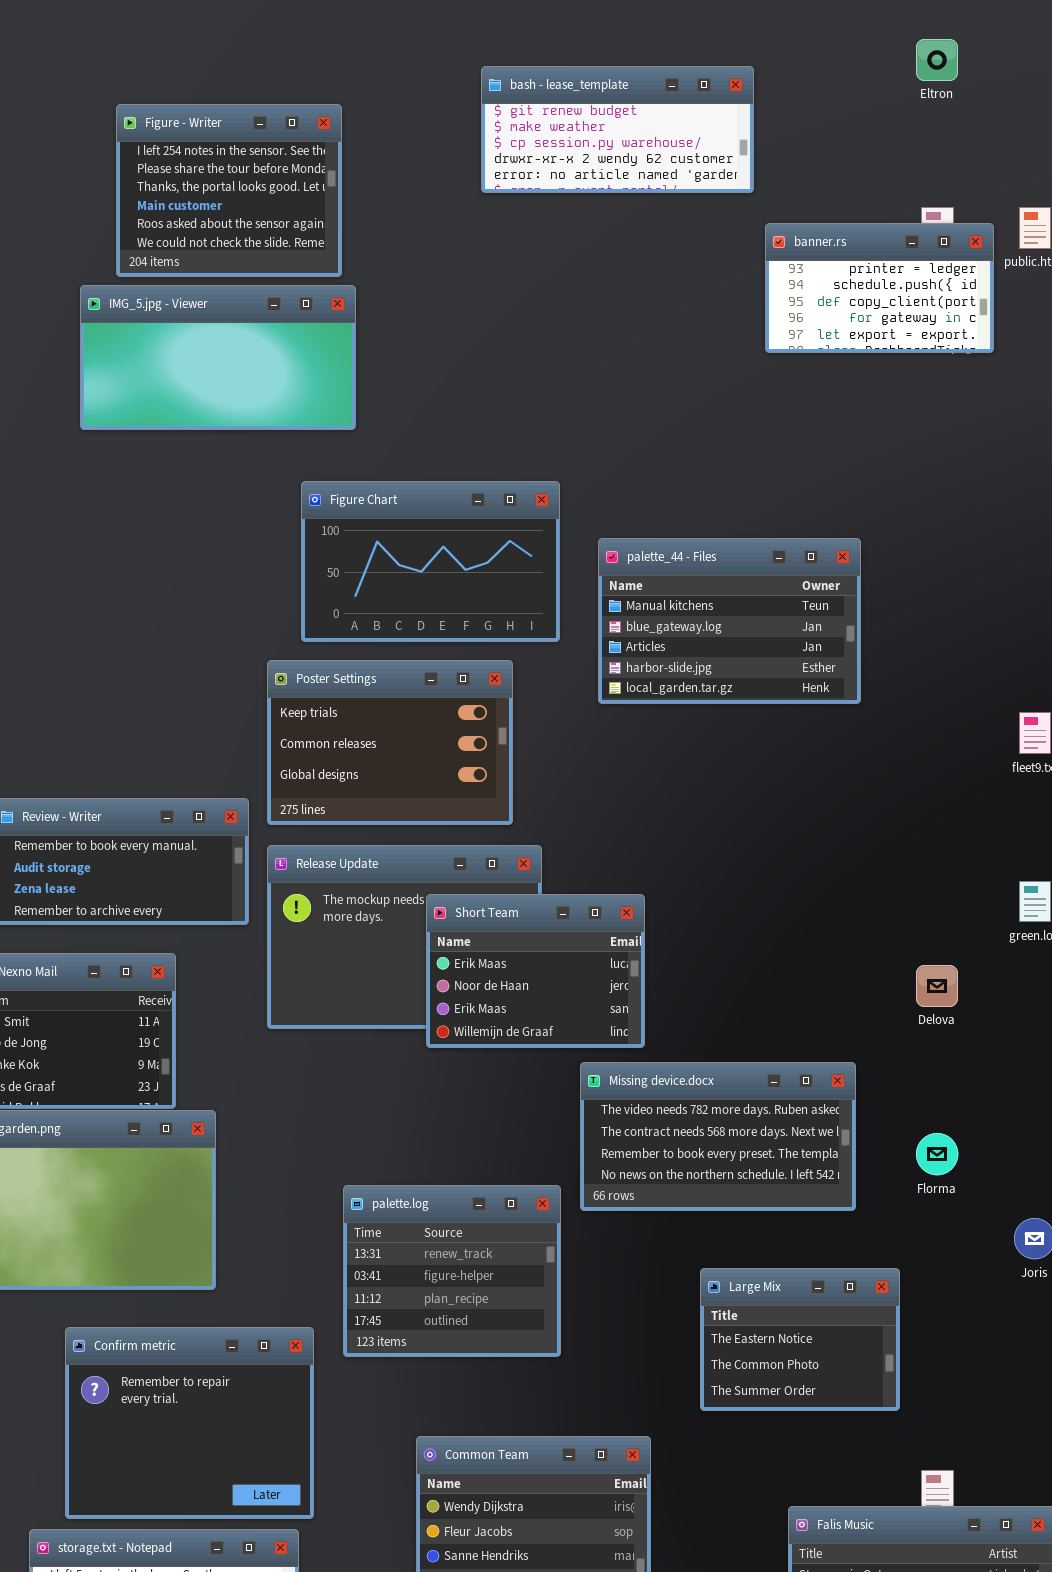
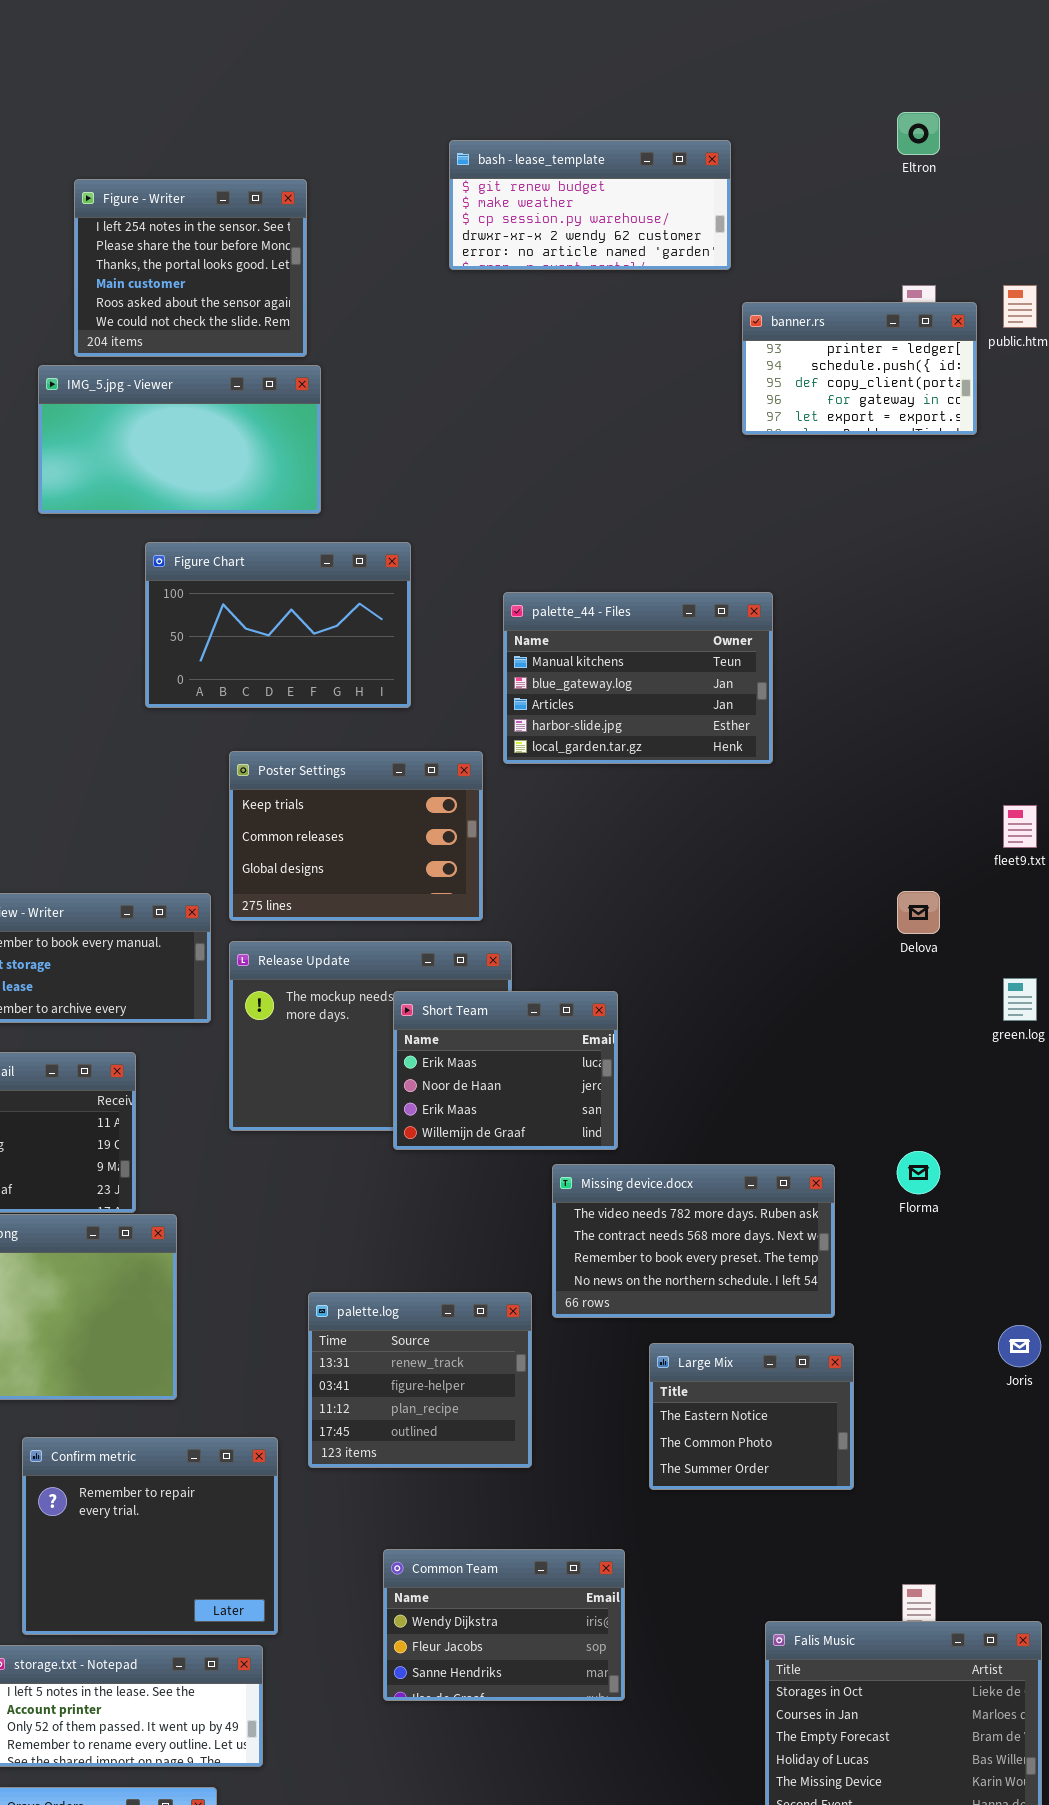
Figure Chart: [301,481,560,642] -> [145,542,411,708], moved
palette_44 - Files: [598,538,861,704] -> [503,592,773,764], moved
Delova: [916,965,958,1007] -> [897,891,940,934], moved
Florma: [916,1133,958,1175] -> [897,1151,940,1194], moved
Large Mix: [700,1268,900,1411] -> [649,1343,854,1490], moved

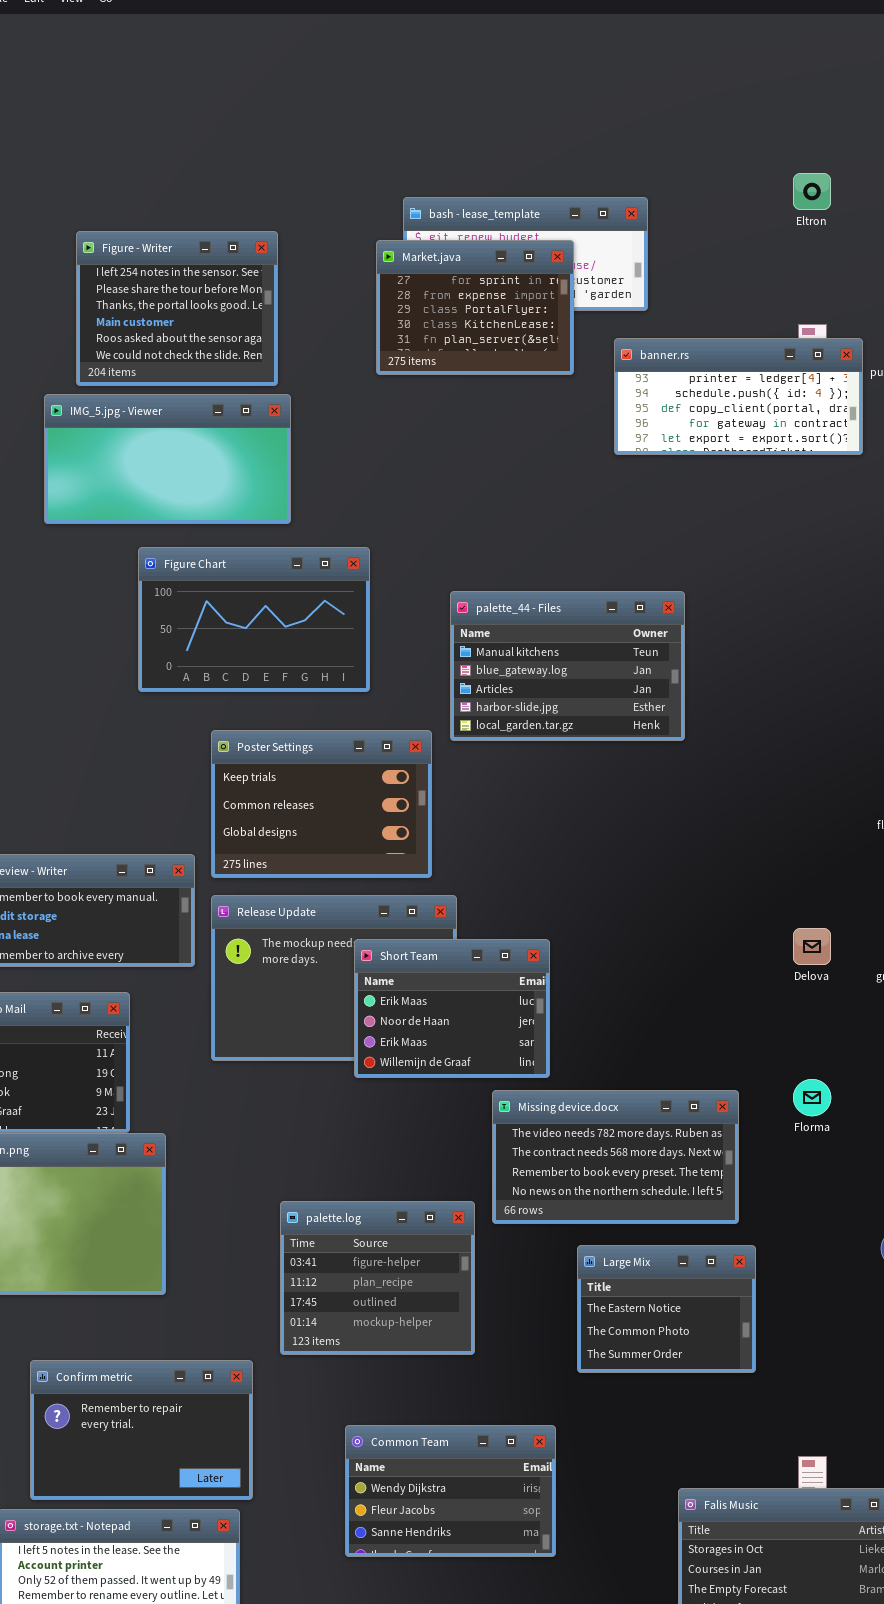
Market.java: none -> [376,240,574,375], opened
banner.rs: [742,302,977,435] -> [614,338,863,455], resized
Delova: [897,891,940,934] -> [793,928,831,965], moved
palette.log: [308,1292,532,1468] -> [280,1201,475,1355], scrolled down 1 row
Confirm metric: [22,1437,278,1635] -> [30,1360,253,1500], resized

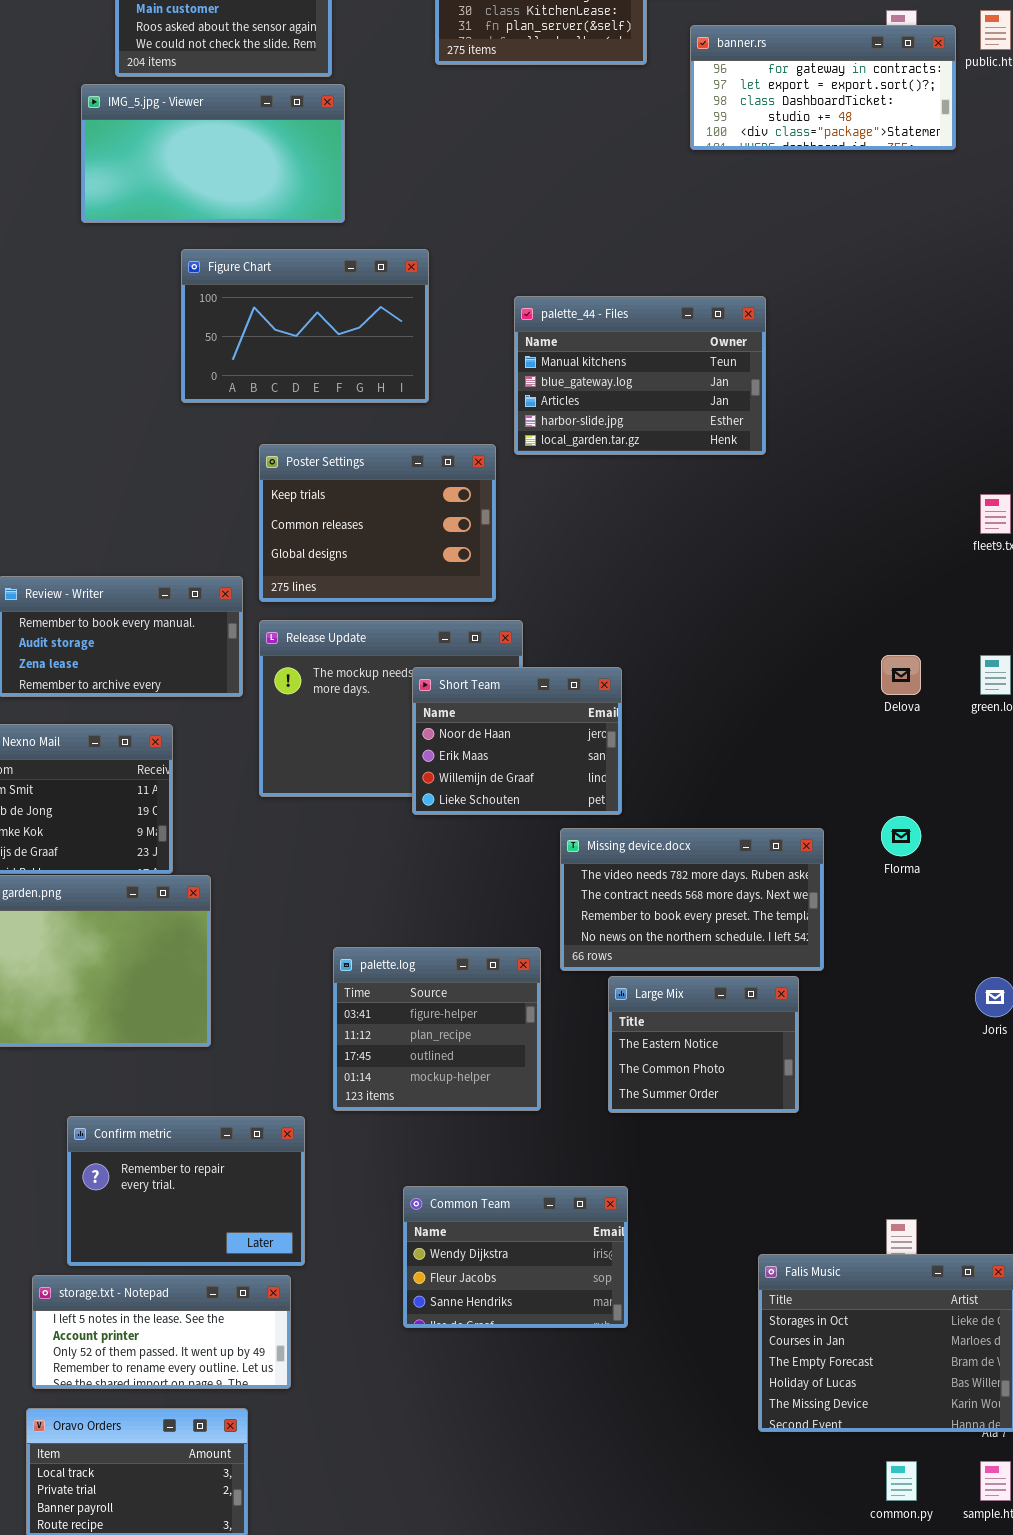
banner.rs: [614,338,863,455] -> [690,25,956,150], scrolled down 3 rows
Short Team: [354,939,550,1078] -> [412,667,622,815], scrolled down 1 row
Large Mix: [577,1245,756,1373] -> [608,976,799,1113], moved

